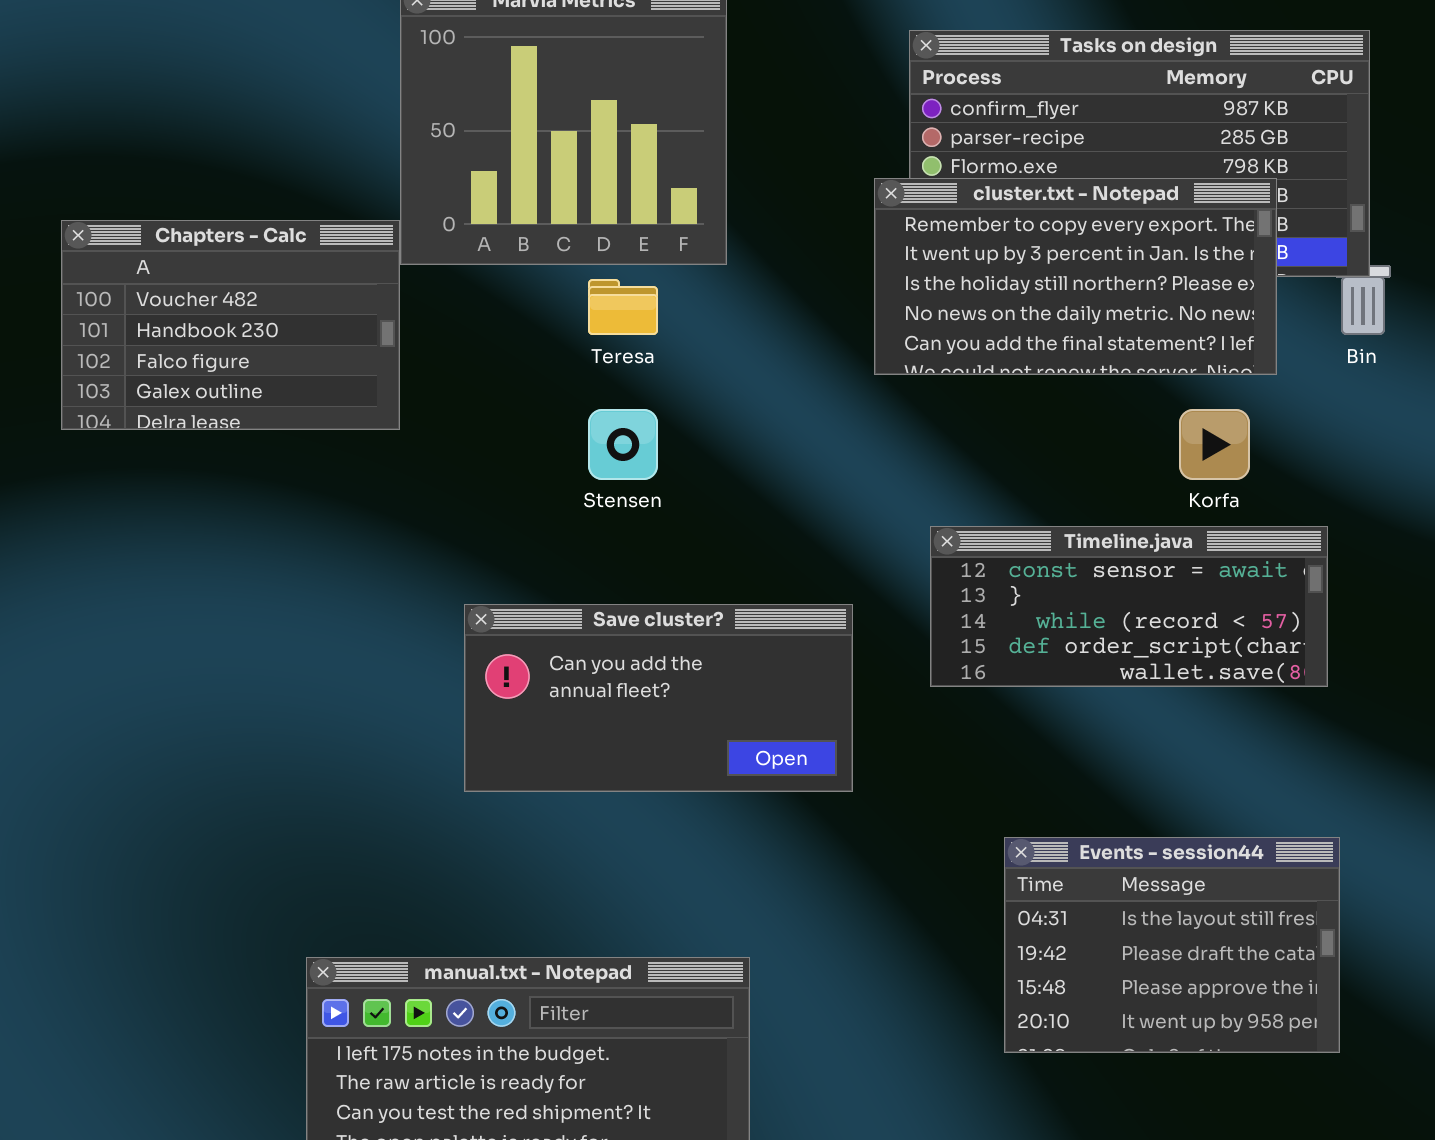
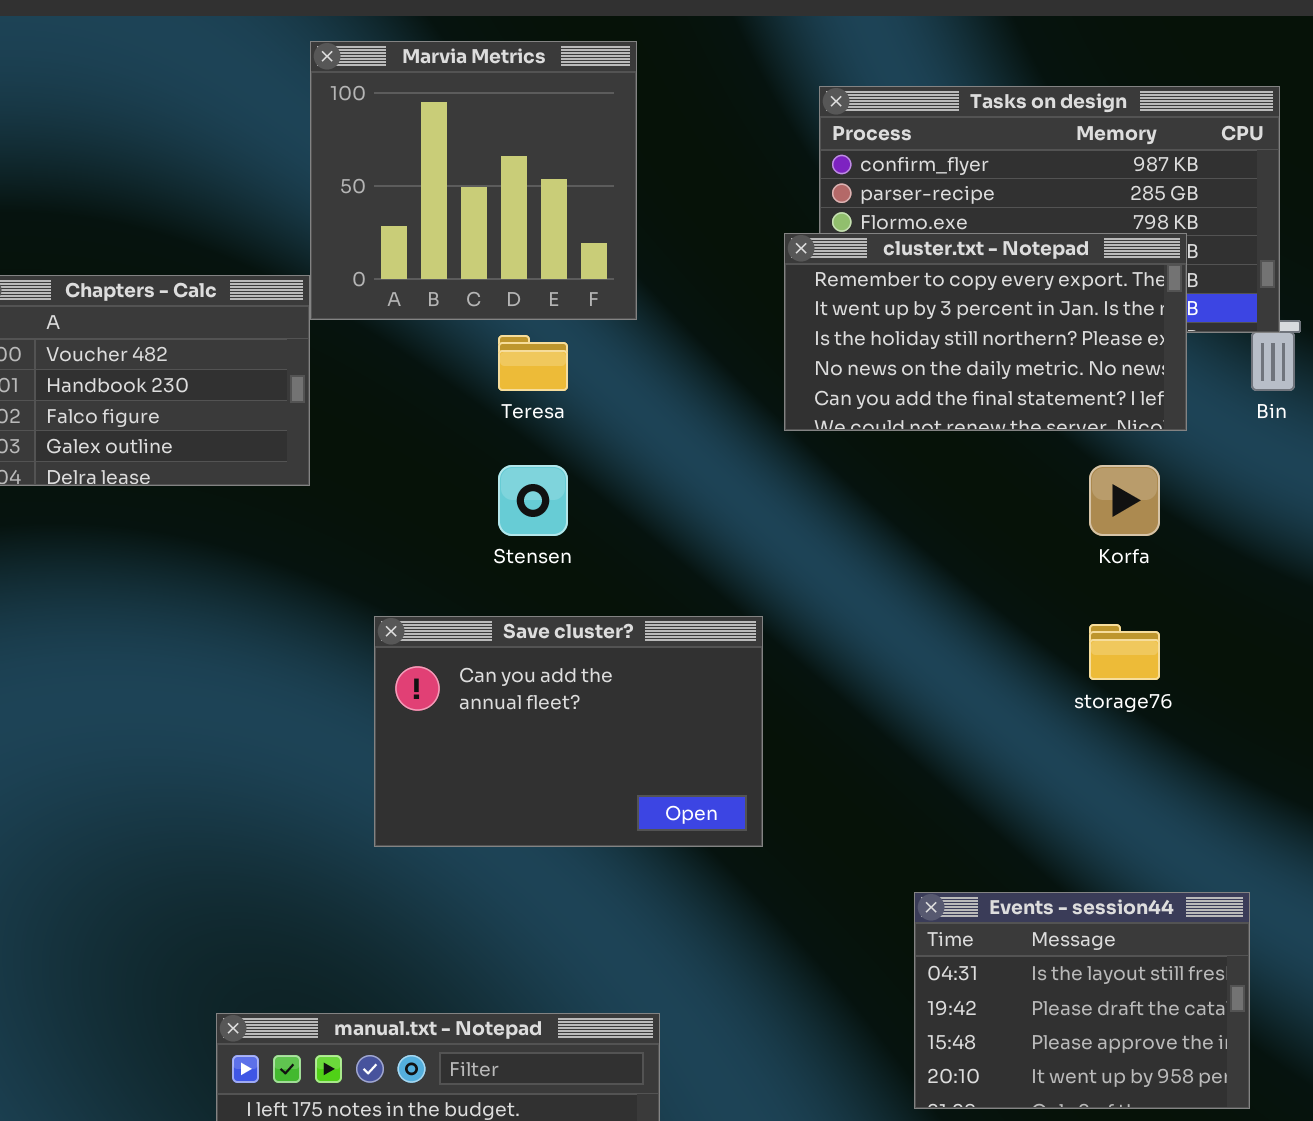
Timeline.java: [930,526,1328,687] -> none, closed
Save cluster?: [464,604,853,792] -> [374,616,763,847], resized

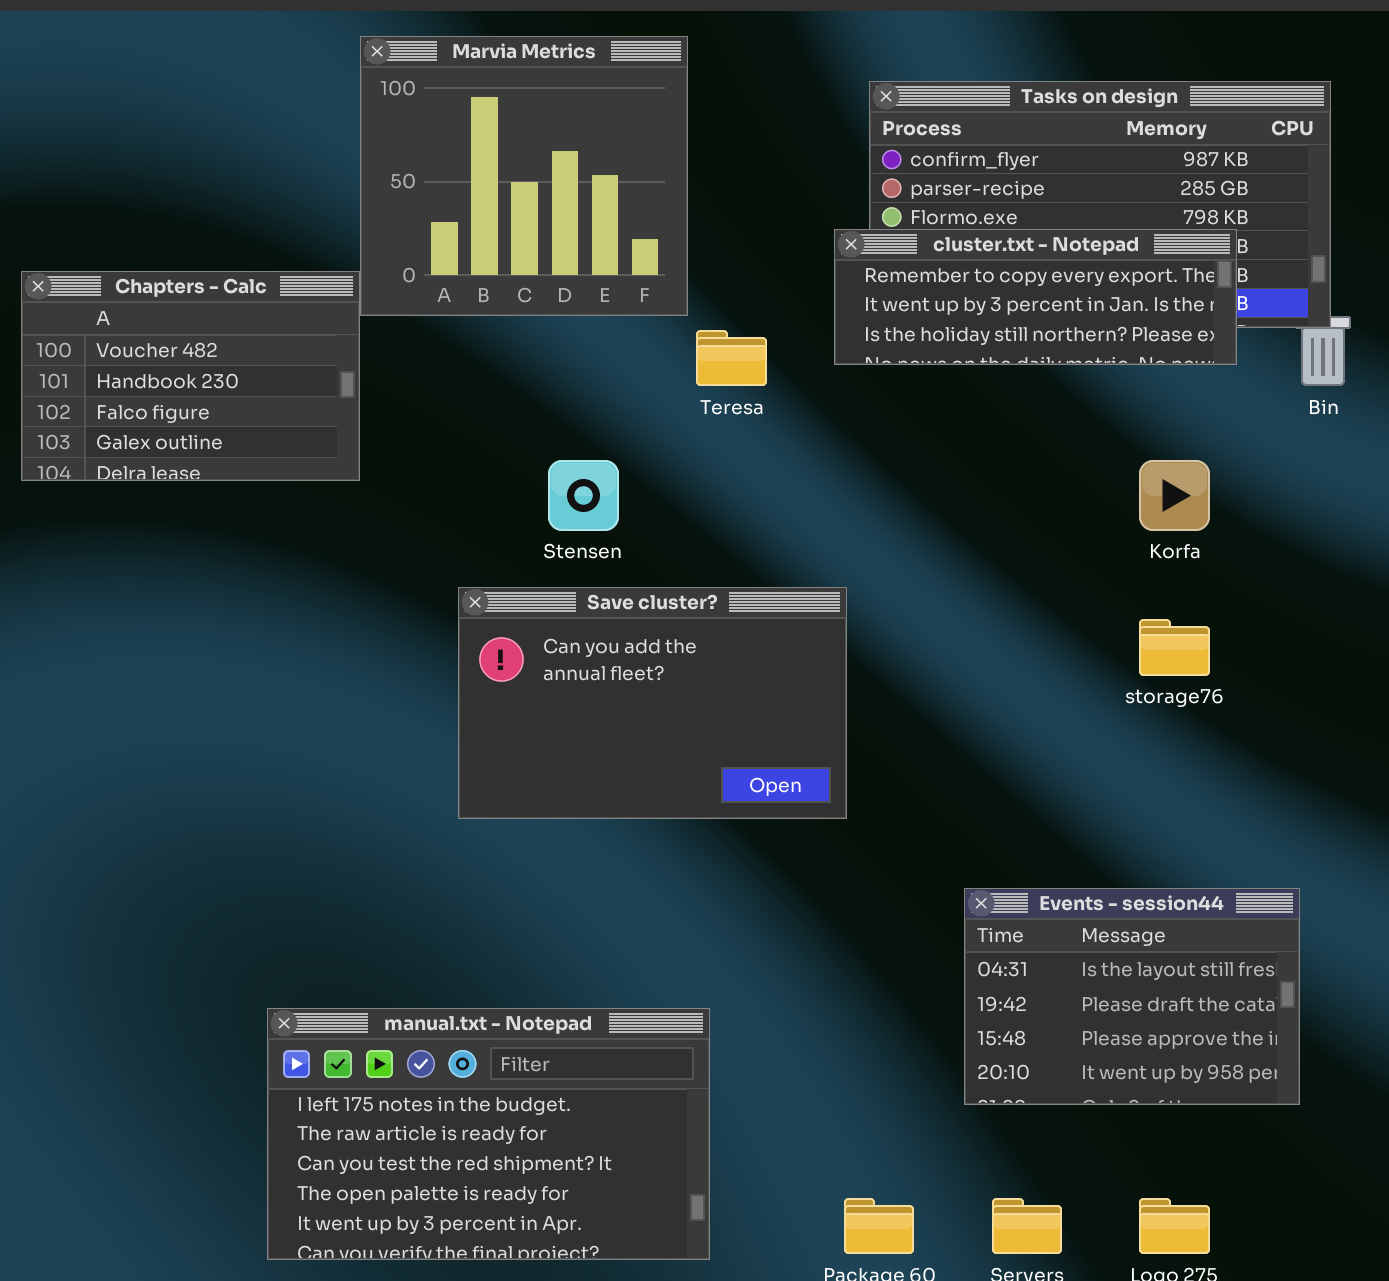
cluster.txt - Notepad: [784,233,1187,431] -> [834,229,1237,365], resized
Teresa: [498,335,568,391] -> [696,330,767,386], moved
Save cluster?: [374,616,763,847] -> [458,587,847,819], moved

